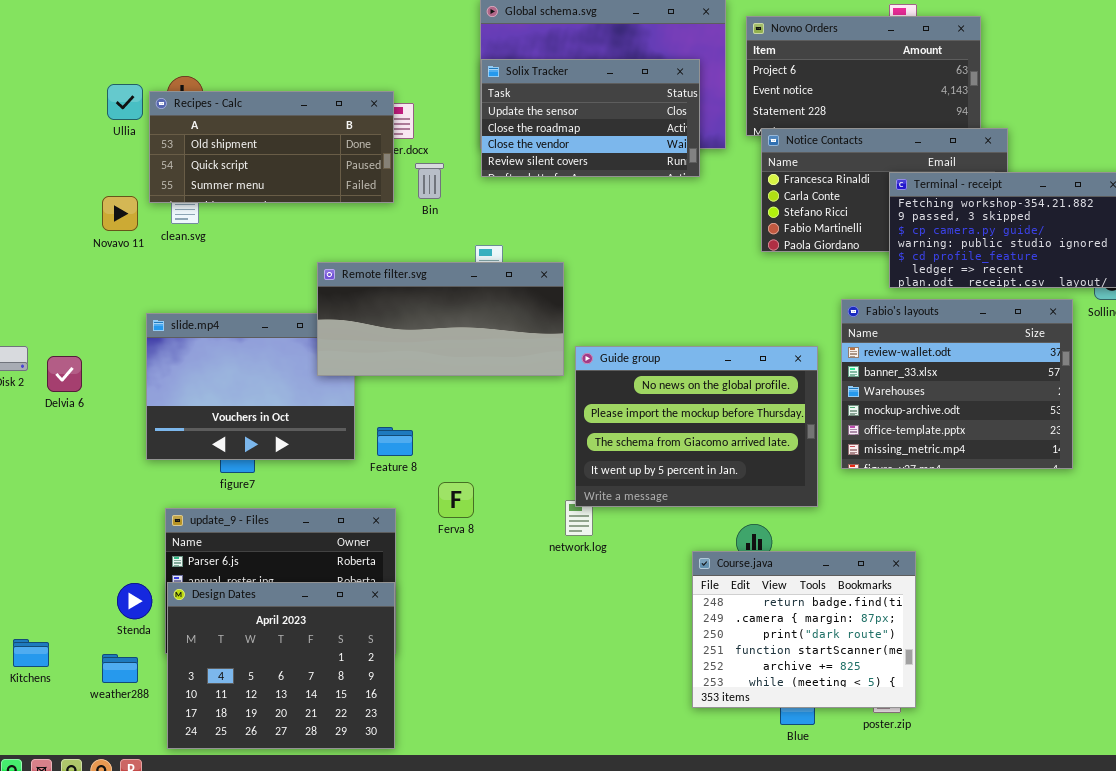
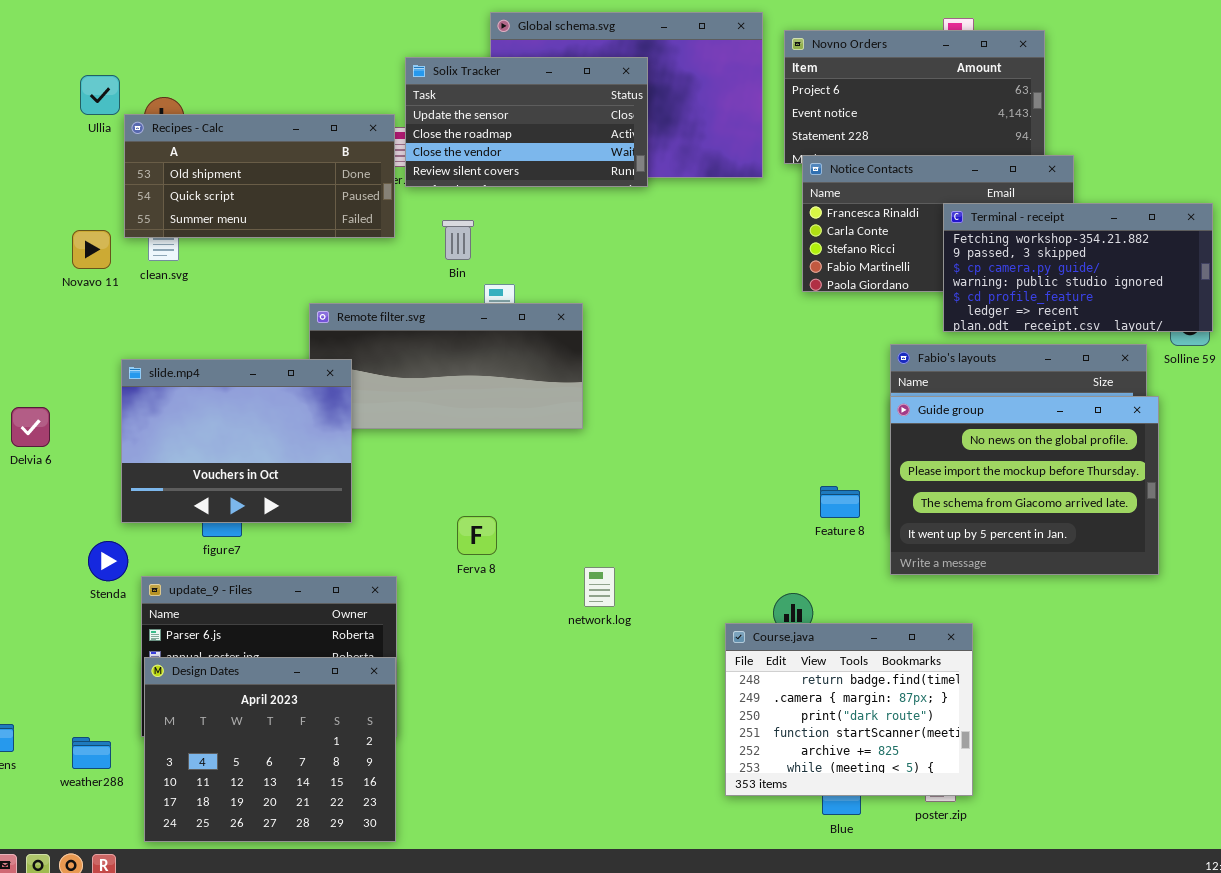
Solix Tracker: [481,59,700,177] -> [405,57,648,187], moved
Ullia: [107,84,143,120] -> [80,75,120,115], moved
Bin: [415,163,444,199] -> [442,220,474,260], moved
slide.mp4: [146,313,355,460] -> [121,359,352,523], raised
Guide group: [575,346,818,507] -> [890,396,1159,575], moved
Feature 8: [377,427,413,456] -> [820,486,860,518], moved
Ferva 8: [438,482,474,518] -> [457,516,497,555], moved
Stenda: [117,583,152,619] -> [88,541,128,581], moved

